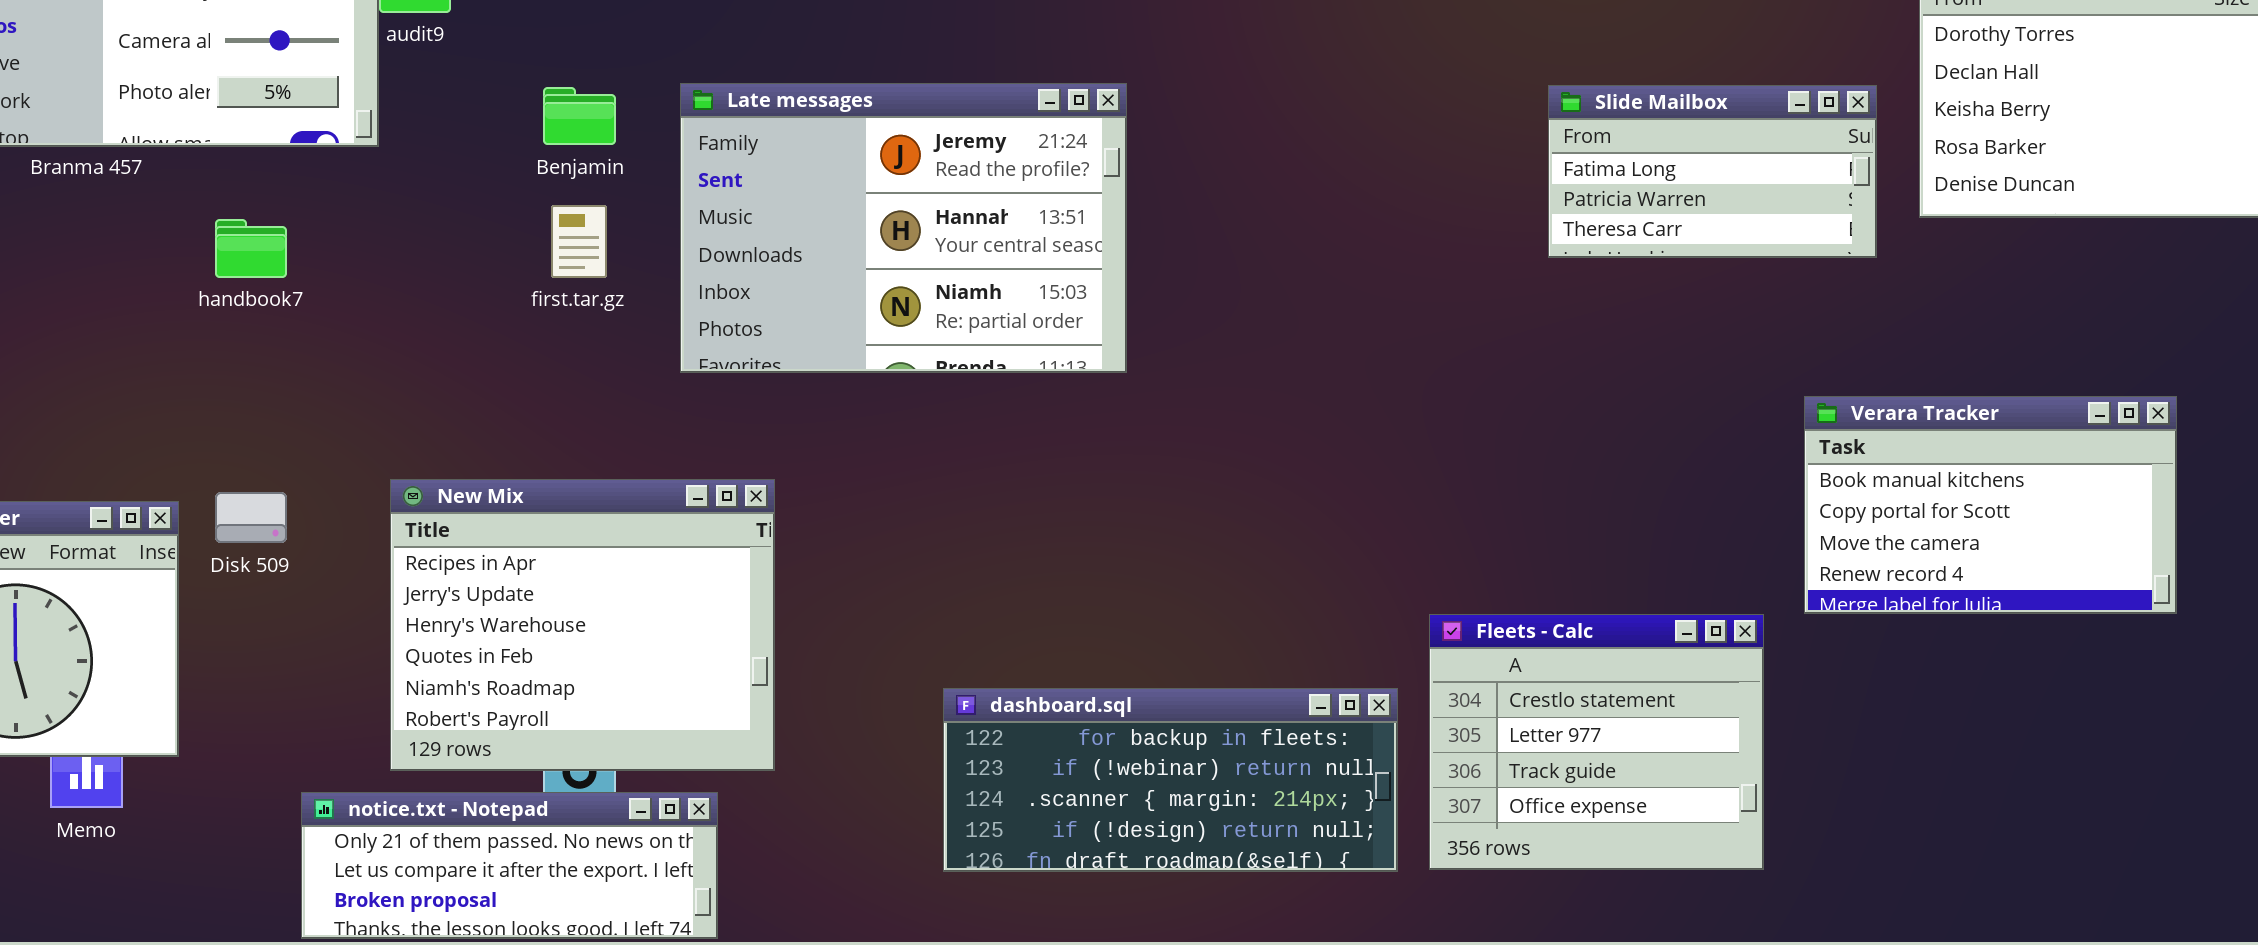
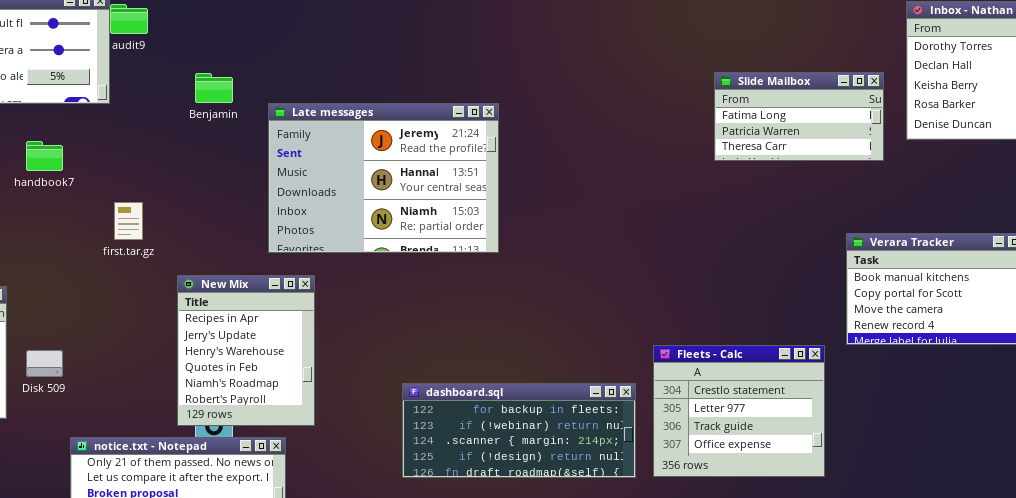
Late messages: [680,83,1127,373] -> [268,103,499,253], moved
first.tar.gz: [551,205,607,278] -> [114,202,143,240], moved
New Mix: [390,479,775,771] -> [177,275,315,426], resized
Disk 509: [215,492,287,543] -> [26,350,63,377], moved

